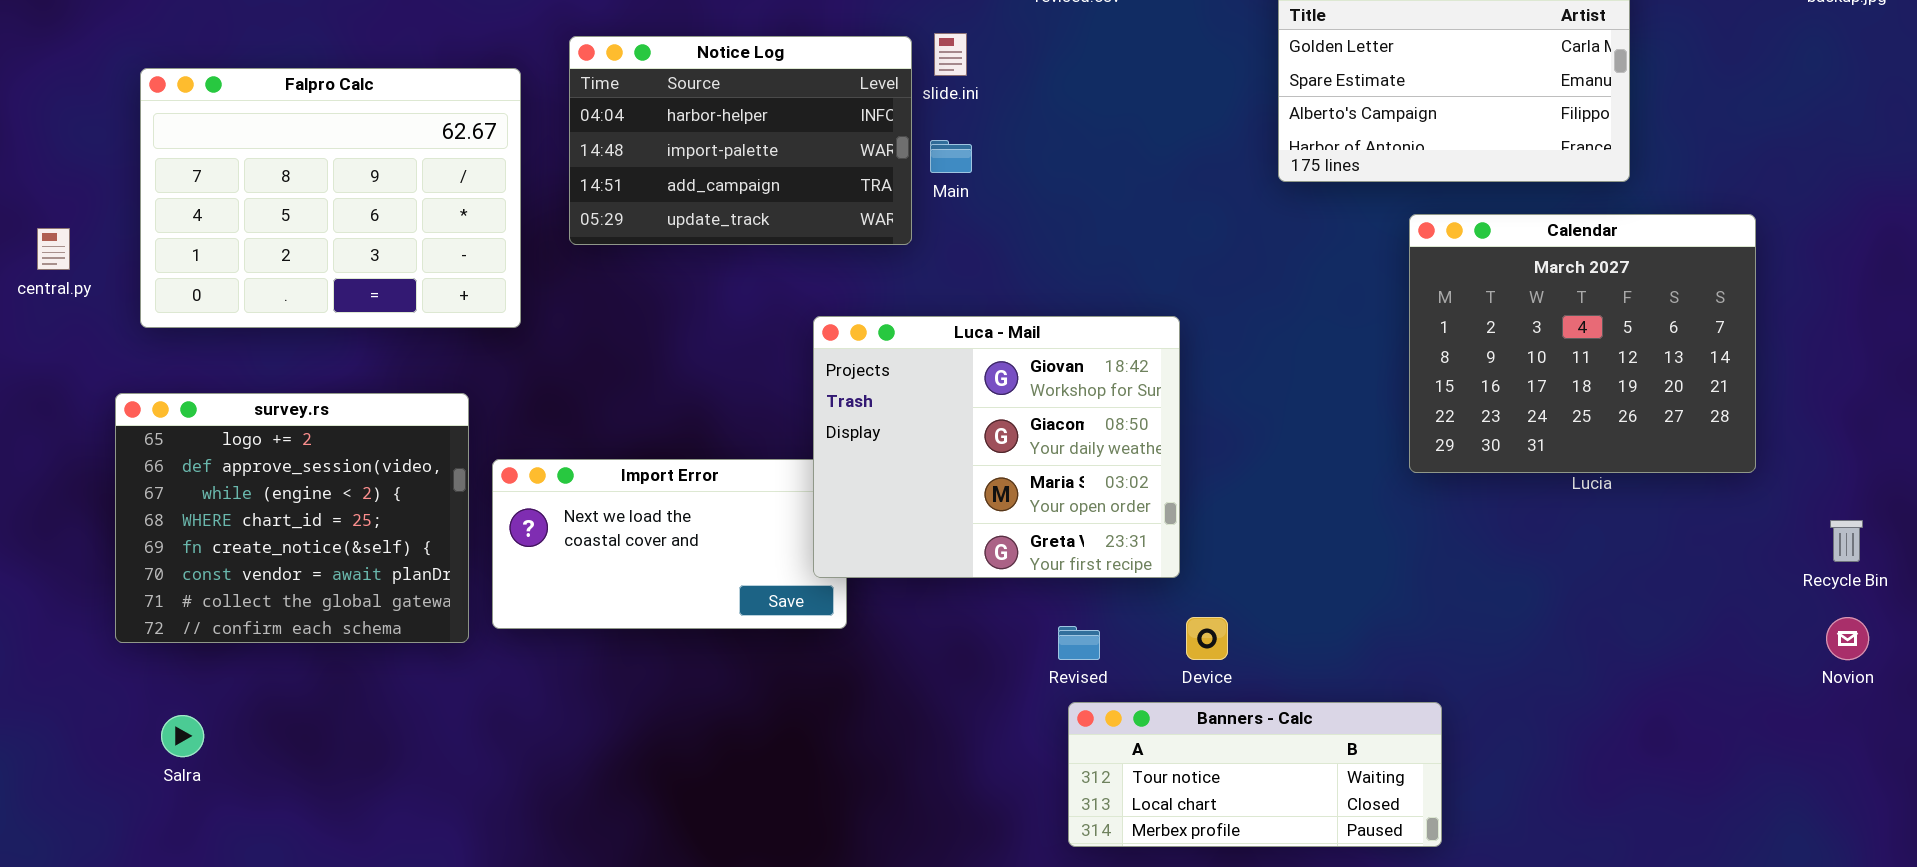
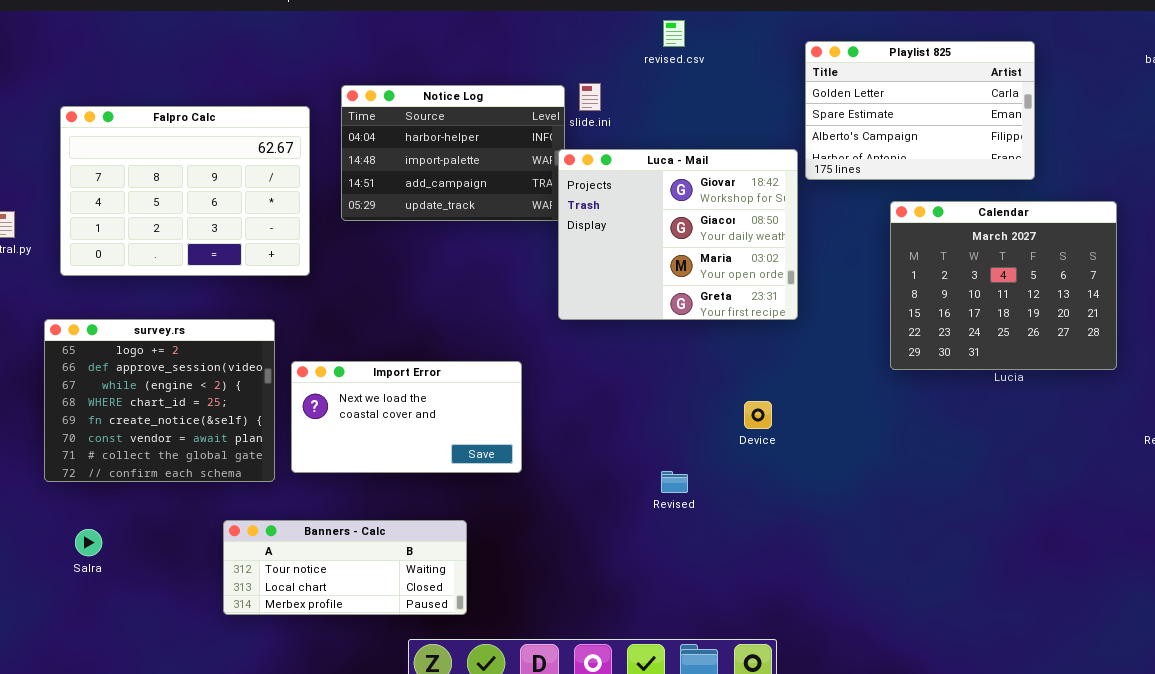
Luca - Mail: [813,316,1180,578] -> [558,149,798,320], moved
Device: [1186,617,1228,660] -> [744,401,772,429], moved
Banners - Calc: [1068,702,1442,847] -> [223,520,467,615], moved

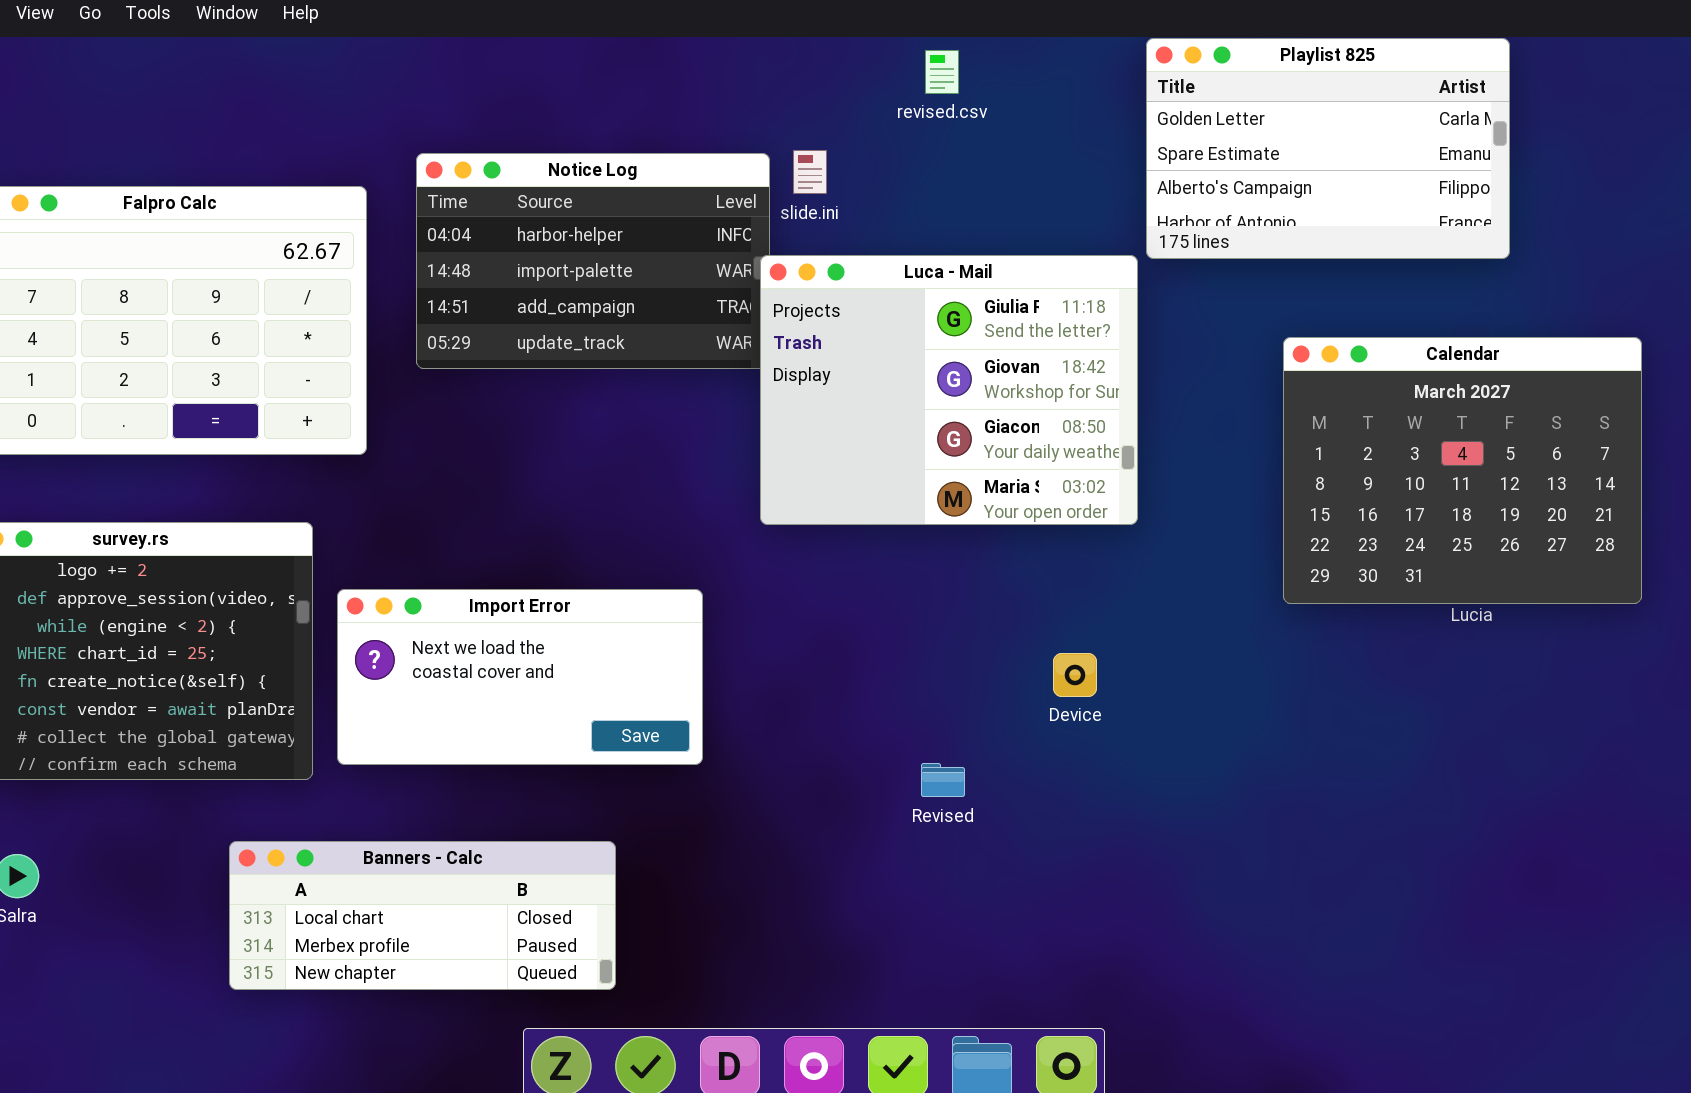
Playlist 825: [805,41,1035,180] -> [1146,38,1510,259], moved
Luca - Mail: [558,149,798,320] -> [760,255,1138,525], scrolled up 1 row
Banners - Calc: [223,520,467,615] -> [229,841,616,990], scrolled down 1 row

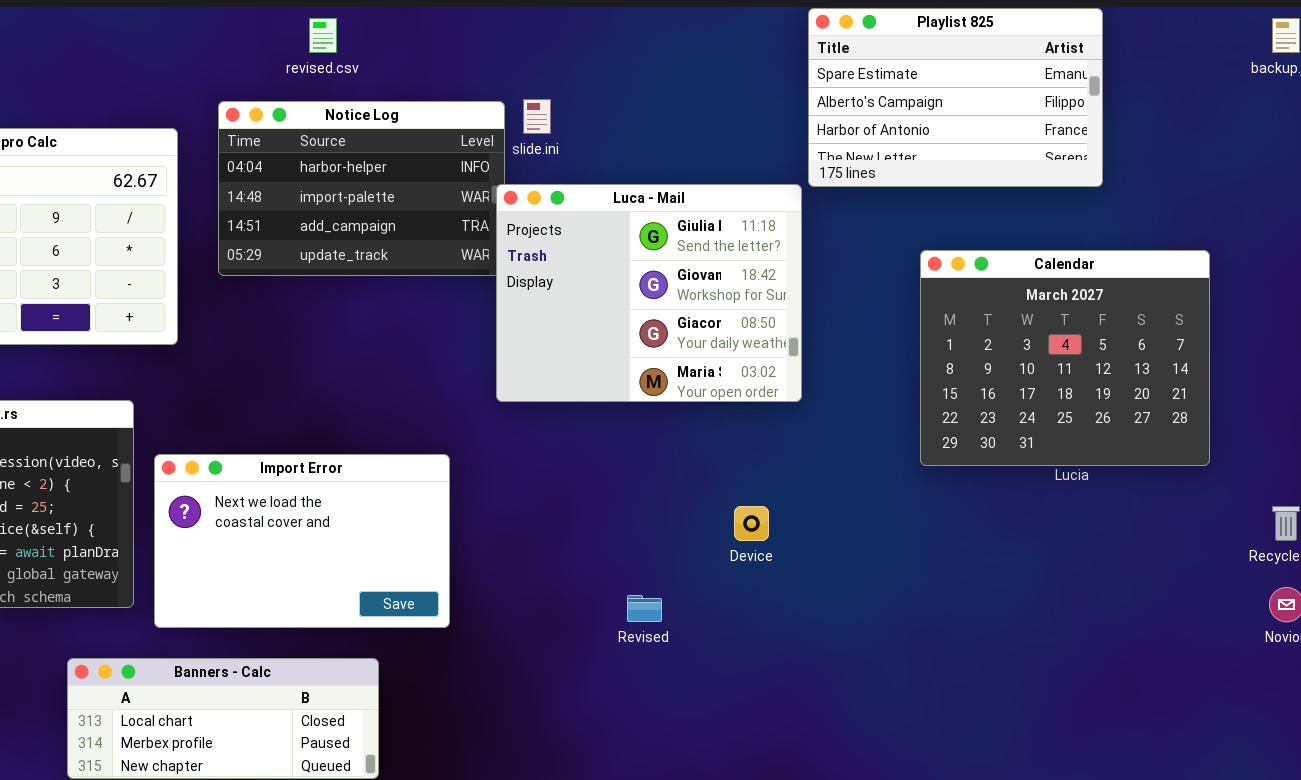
Playlist 825: [1146,38,1510,259] -> [808,8,1103,187], scrolled down 1 row
revised.csv: [925,50,959,94] -> [309,18,337,53], moved
Import Error: [337,589,703,765] -> [154,454,450,628], resized

